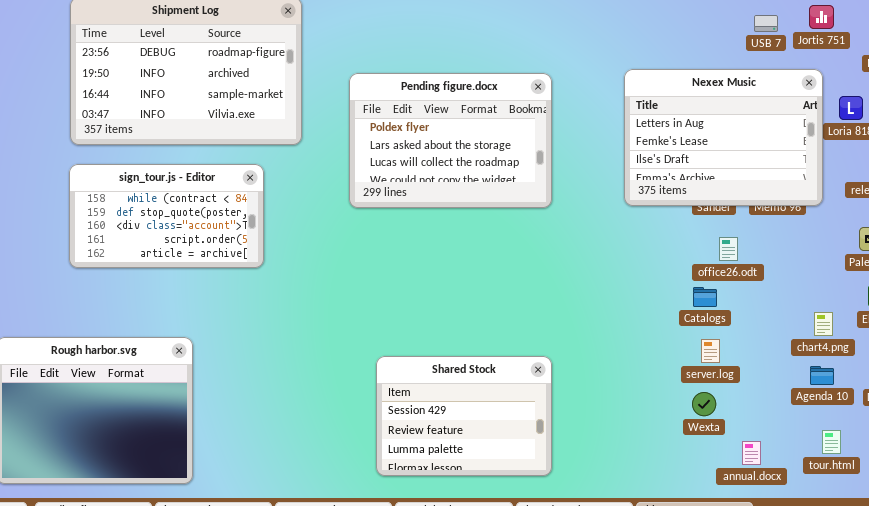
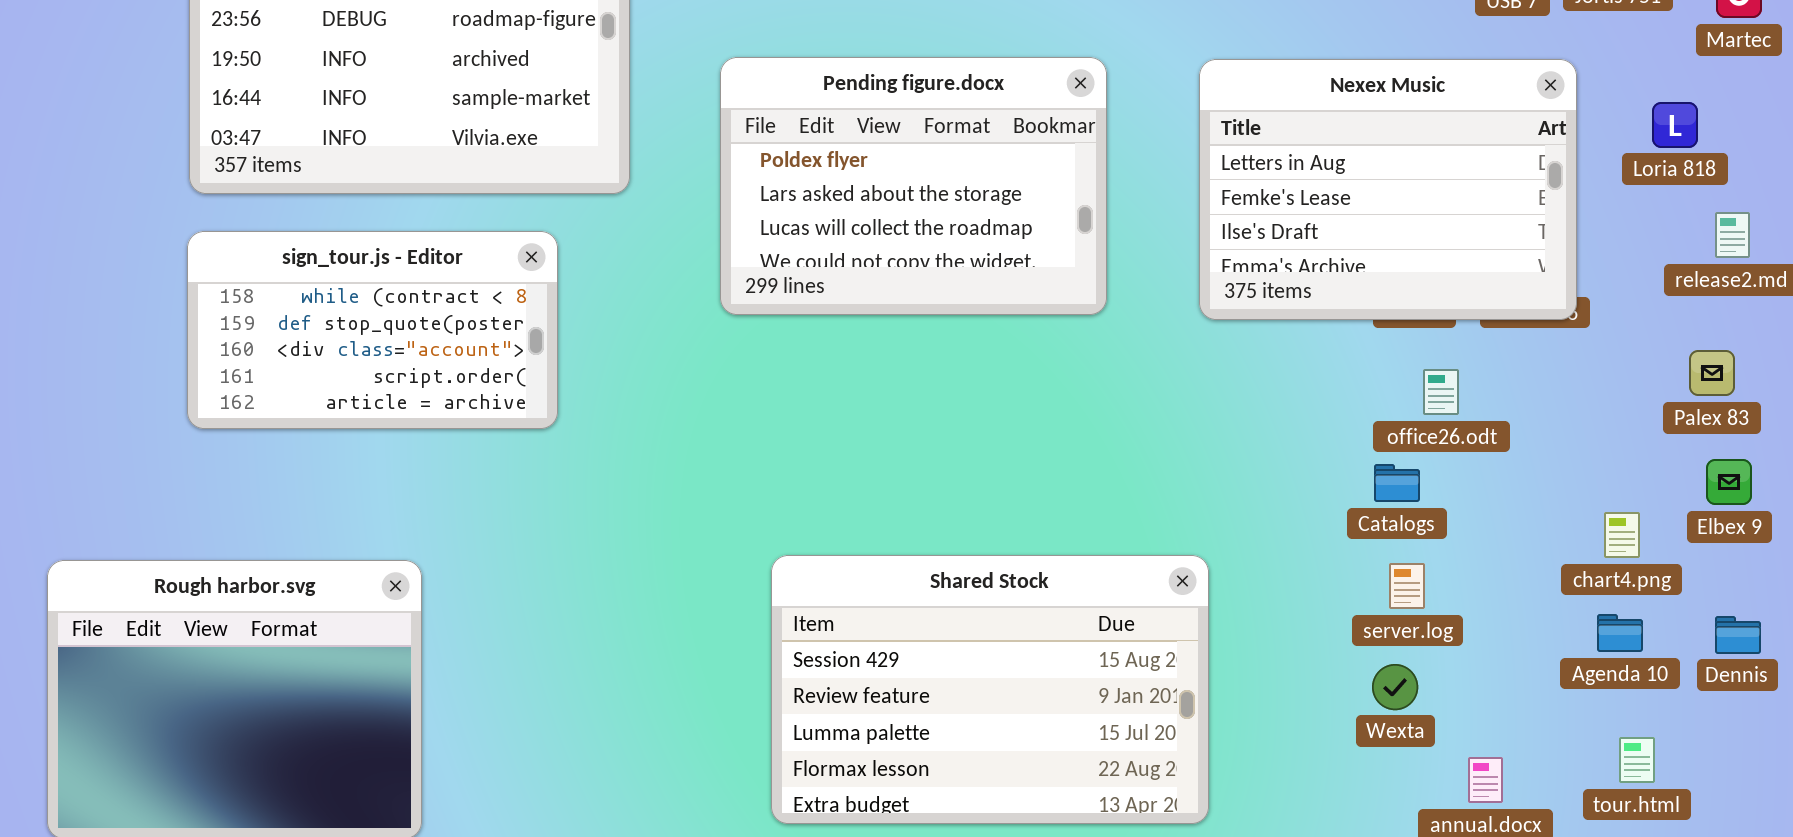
Nexex Music: [624,69,823,206] -> [1199,59,1577,320], moved
Shared Stock: [376,356,552,476] -> [771,555,1209,824], resized

